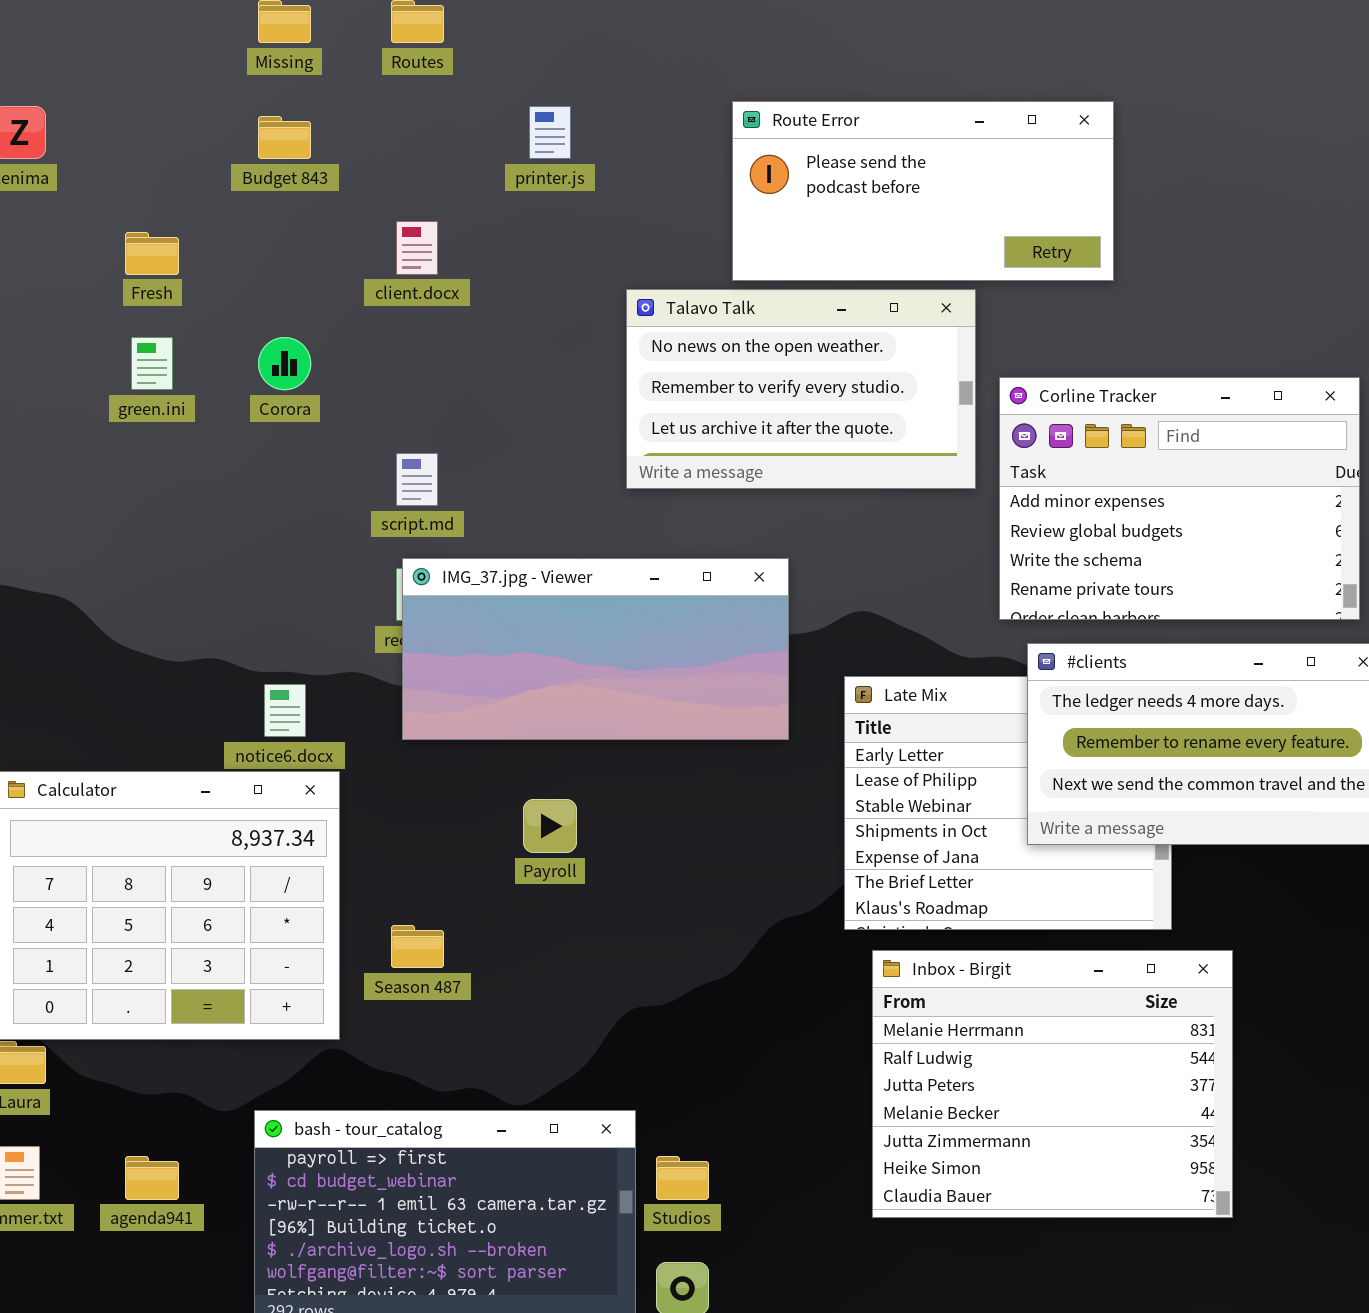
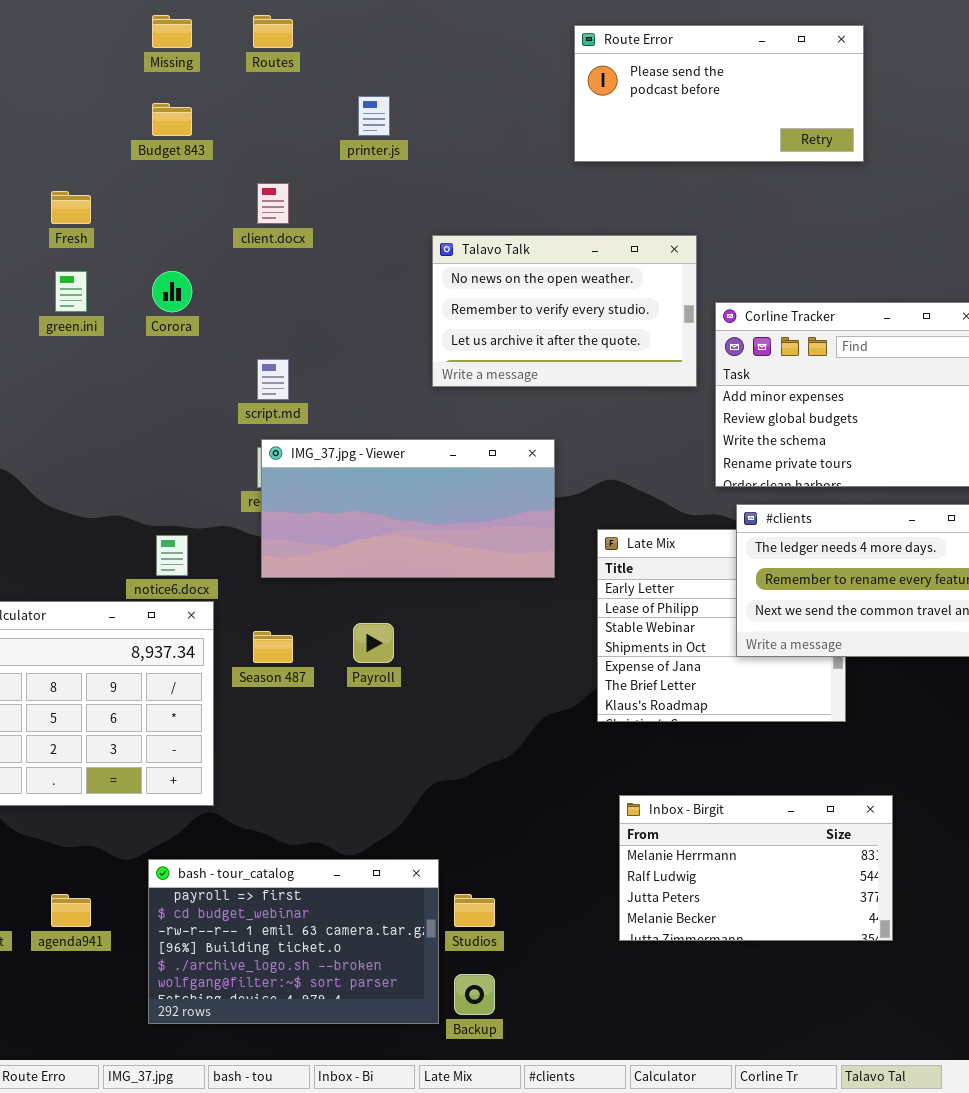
Route Error: [732,101,1114,281] -> [574,25,864,162], moved
Season 487: [391,925,444,968] -> [253,631,293,663], moved
Inbox - Birgit: [872,950,1233,1218] -> [619,795,893,941], resized

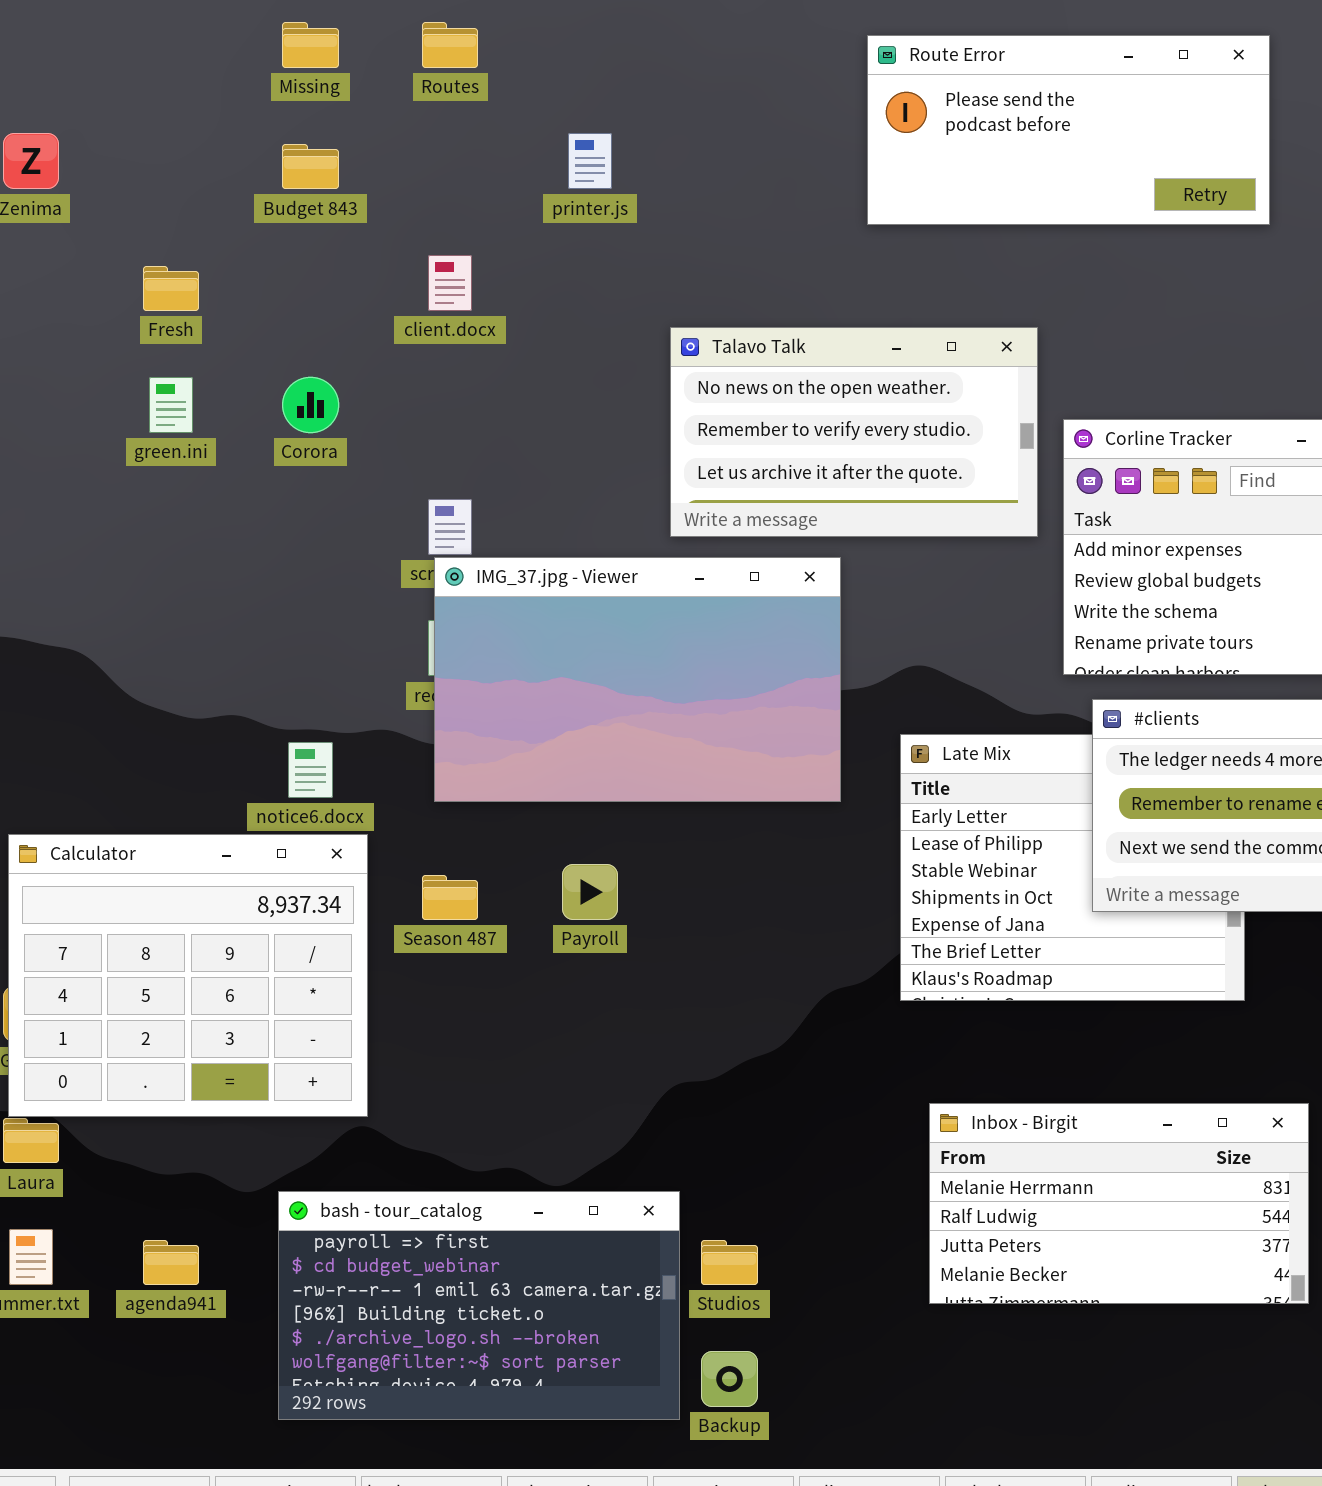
IMG_37.jpg - Viewer: [261,439,555,578] -> [434,557,841,802], resized

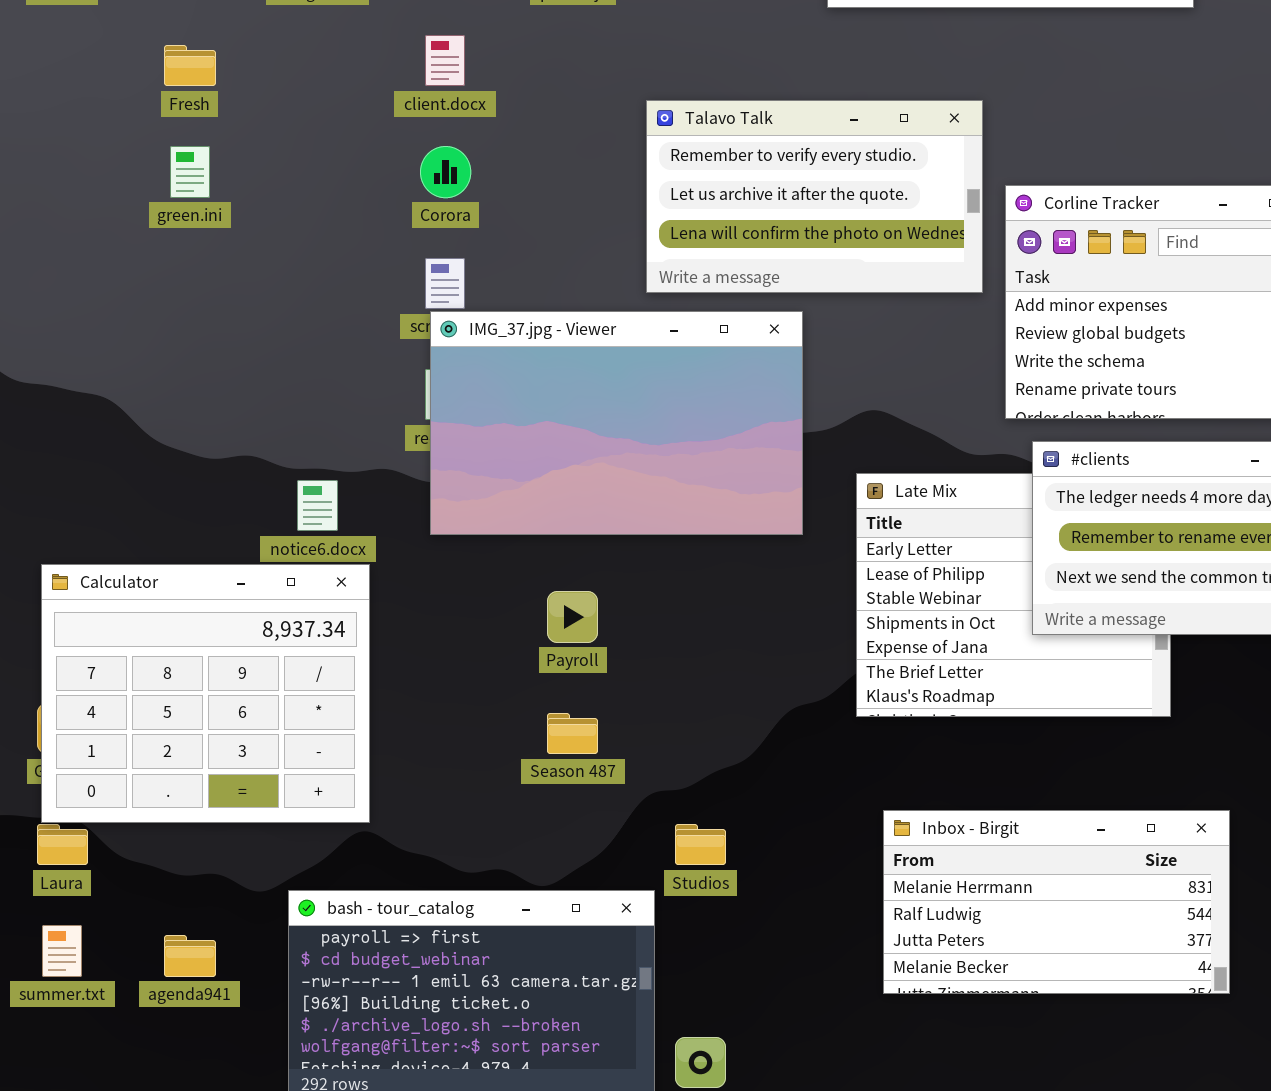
Talavo Talk: [670,327,1038,537] -> [646,100,983,293], scrolled down 1 row
Corora: [282,377,339,433] -> [420,146,471,198], moved
Season 487: [422,875,478,920] -> [547,713,598,754], moved
Studios: [701,1240,758,1285] -> [675,824,726,865], moved

